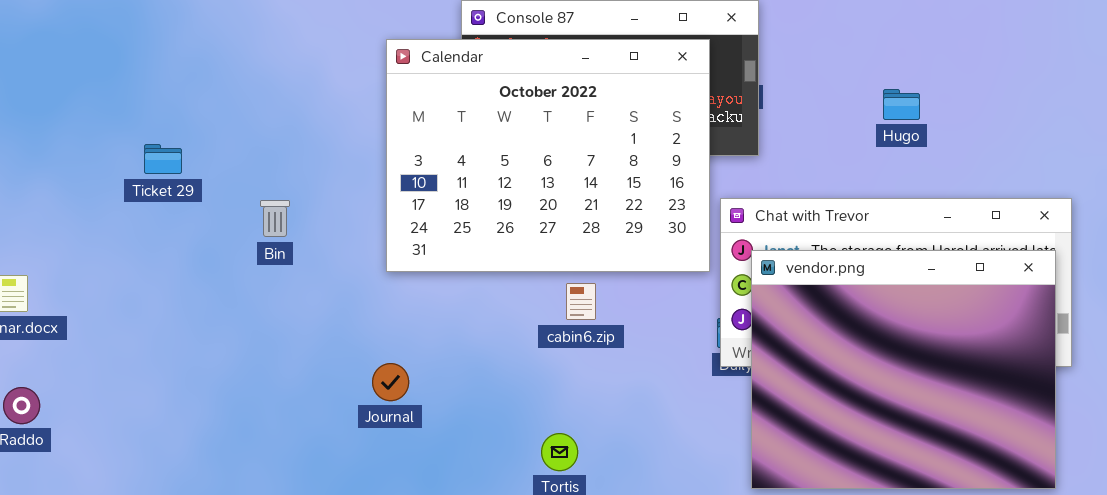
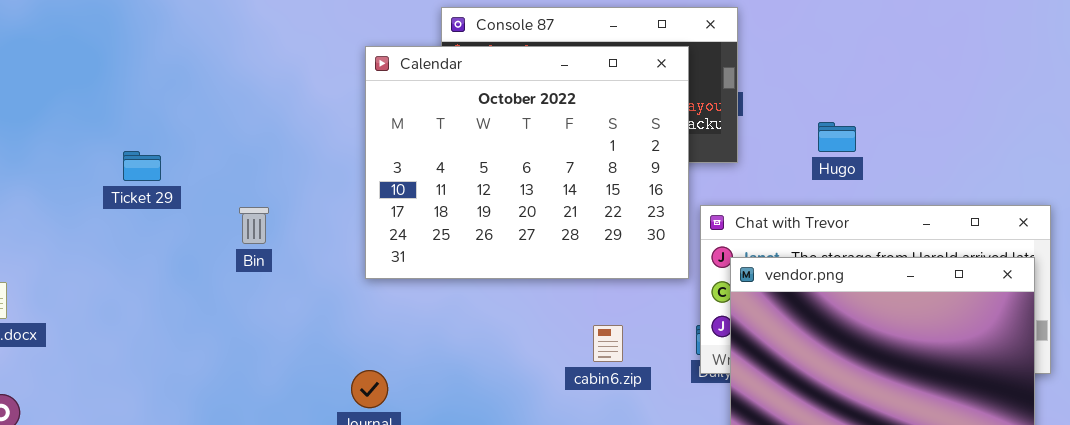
Hugo: [883,89,920,120] -> [818,122,856,152], moved
cabin6.zip: [566,283,596,320] -> [593,325,623,362], moved

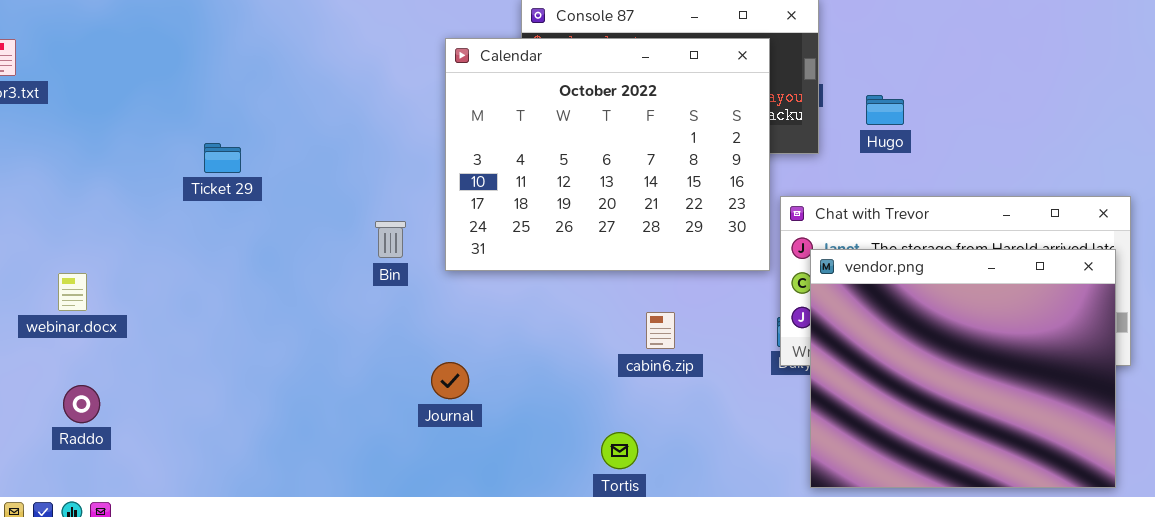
Hugo: [818,122,856,152] -> [866,95,904,125], moved
Bin: [239,207,269,244] -> [375,221,406,258], moved
cabin6.zip: [593,325,623,362] -> [646,312,675,349], moved

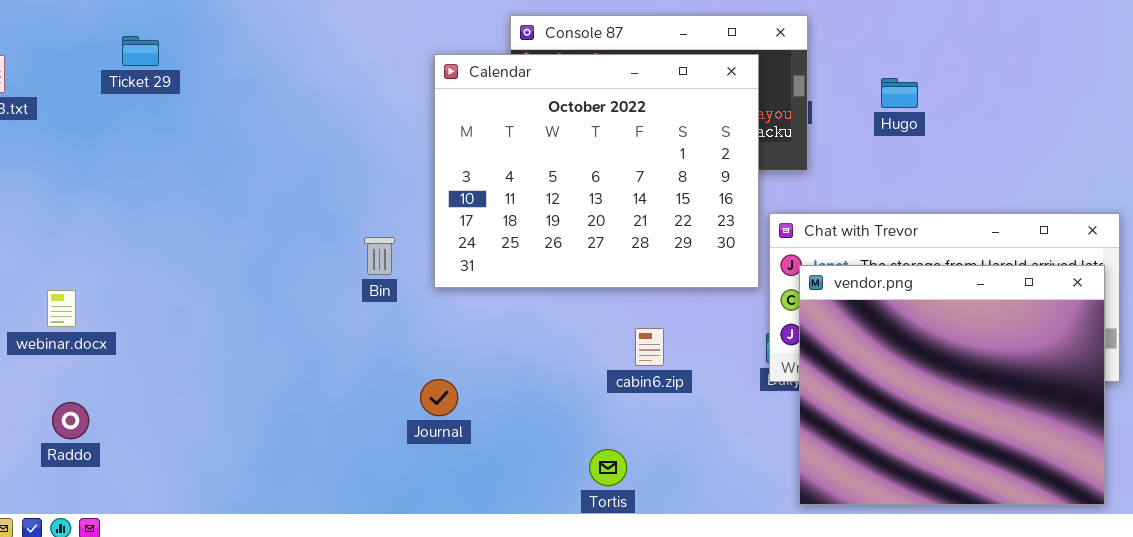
Hugo: [866,95,904,125] -> [881,78,918,108], moved
Ticket 29: [204,143,241,173] -> [122,36,159,66], moved

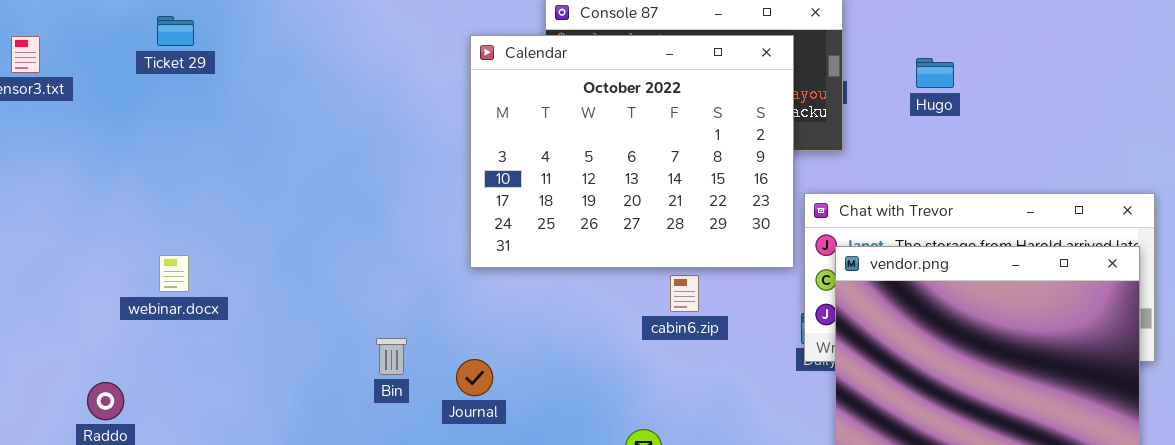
Bin: [364,237,395,275] -> [376,338,407,375], moved
webinar.docx: [47,290,76,327] -> [159,255,189,292], moved
cabin6.zip: [635,328,664,366] -> [670,275,699,312], moved

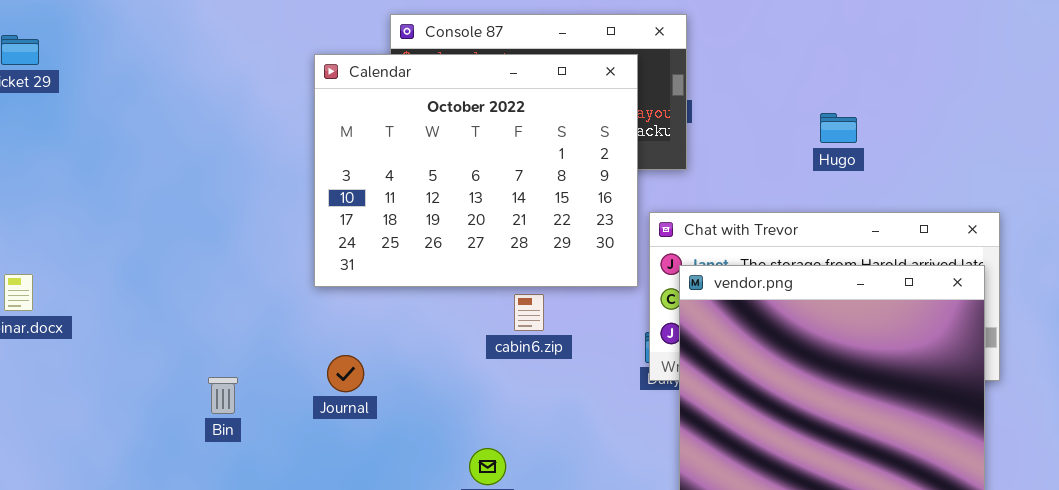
Hugo: [916,58,954,88] -> [820,113,857,143], moved
Bin: [376,338,407,375] -> [208,377,238,414], moved
Journal: [456,359,493,396] -> [327,355,364,392], moved

